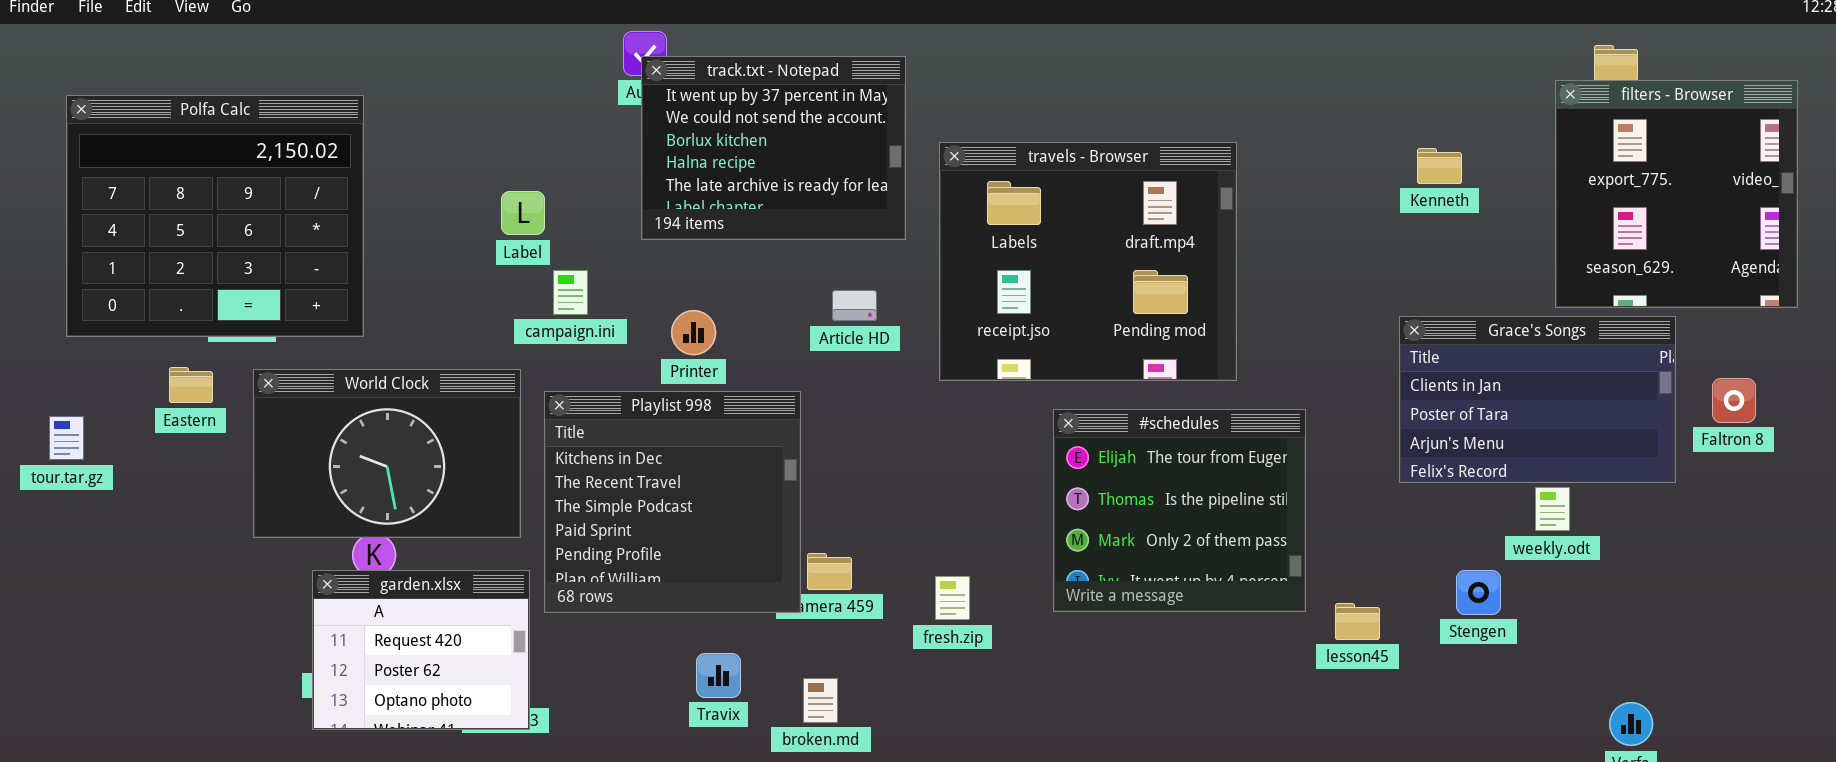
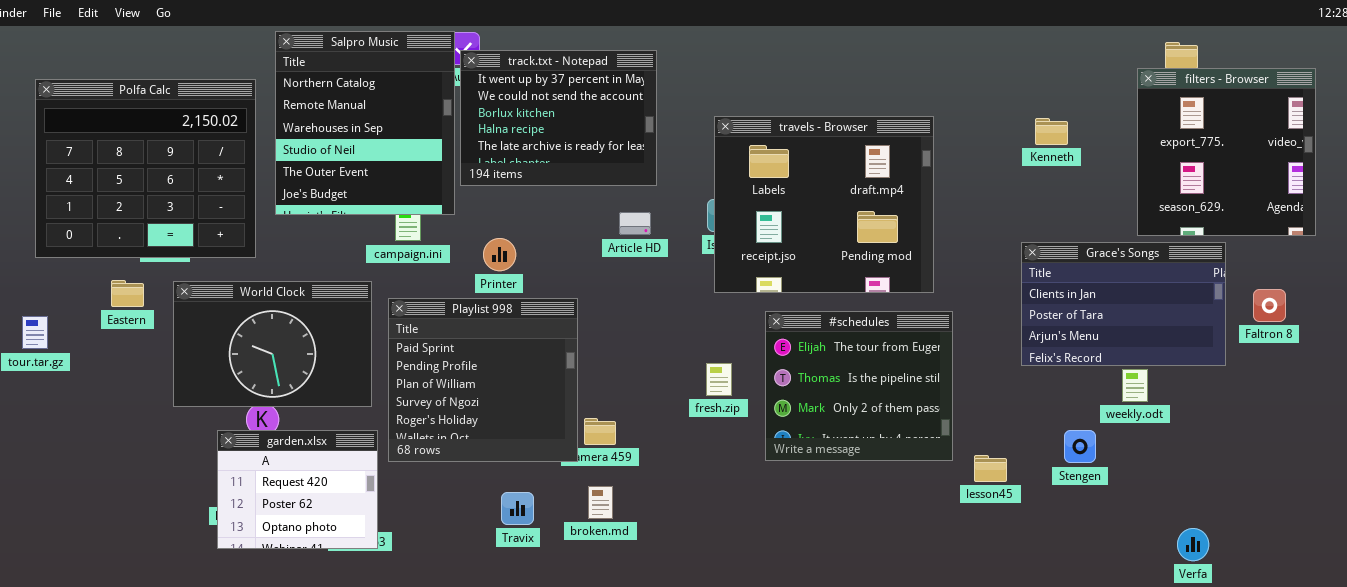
Salpro Music: none -> [275,31,455,215], opened
travels - Browser: [939,142,1237,381] -> [714,116,934,293], moved
Article HD: [832,290,877,321] -> [619,212,651,235], moved
Playlist 998: [544,391,801,613] -> [388,298,578,462], scrolled down 3 rows
fresh.zip: [935,576,970,620] -> [706,363,732,396], moved
broken.md: [803,678,838,723] -> [588,486,613,519], moved

